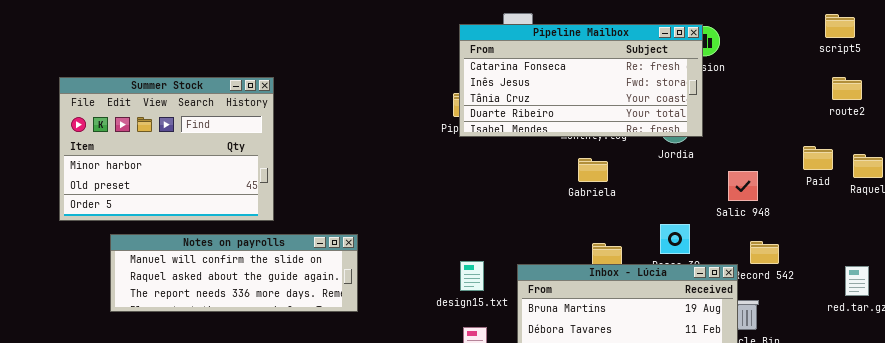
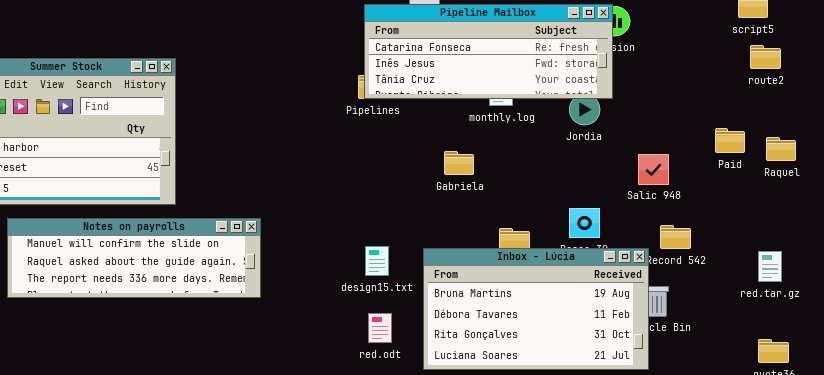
Pipeline Mailbox: [459,24,703,137] -> [364,4,613,99], resized
route2: [832,77,862,100] -> [750,45,781,69], moved
Gabriela: [578,158,608,182] -> [444,151,474,175], moved

